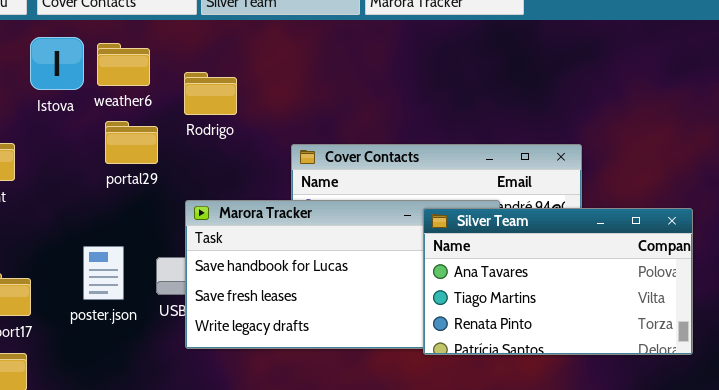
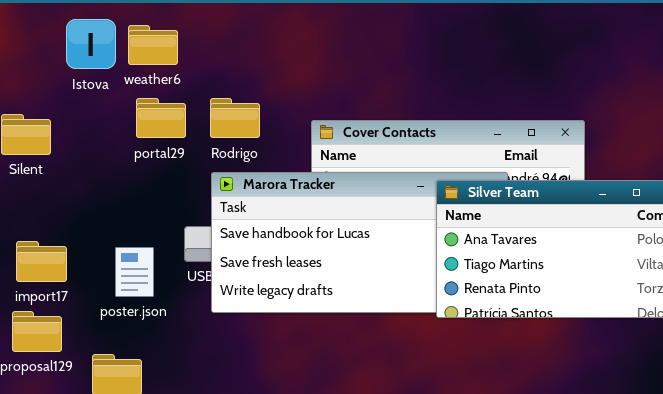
Rodrigo: [184,72,237,115] -> [210,98,260,138], moved
poster.json: [83,246,124,300] -> [115,247,154,297], moved

